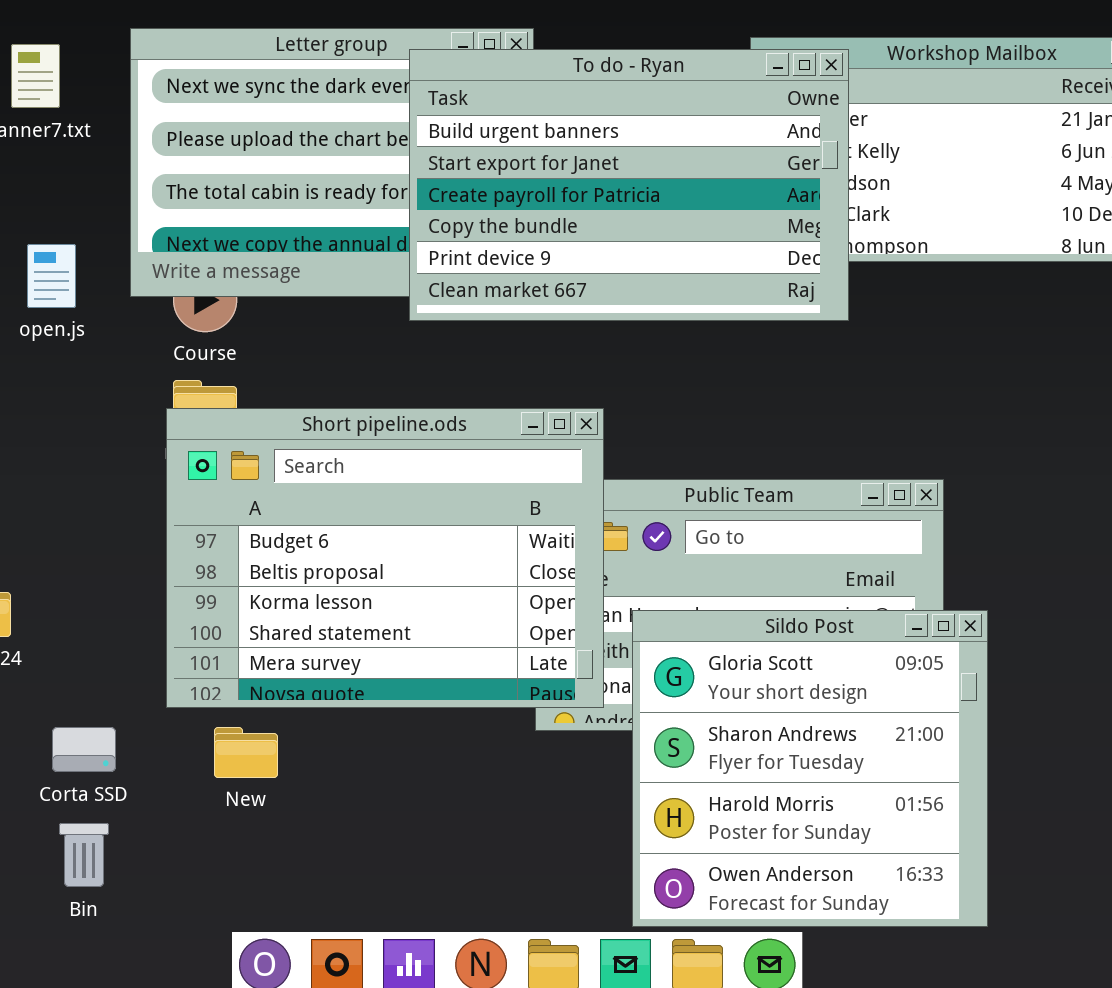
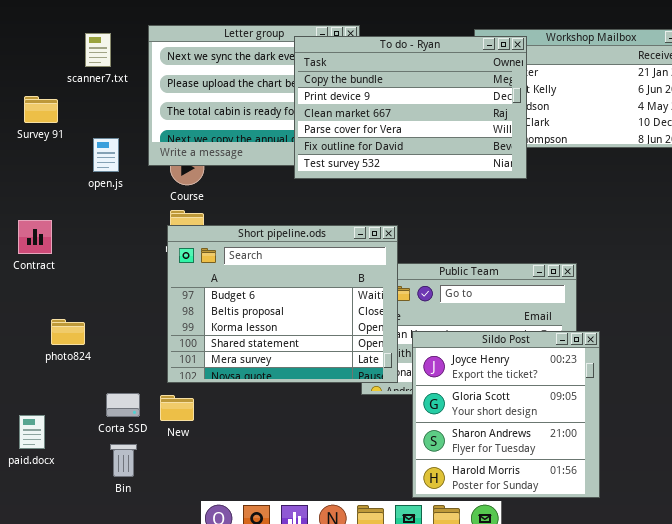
To do - Ryan: [409,49,849,321] -> [294,36,527,179], scrolled down 3 rows
Sildo Post: [632,610,988,927] -> [412,331,600,498], scrolled up 1 row
New: [214,727,278,778] -> [160,395,194,421], moved

